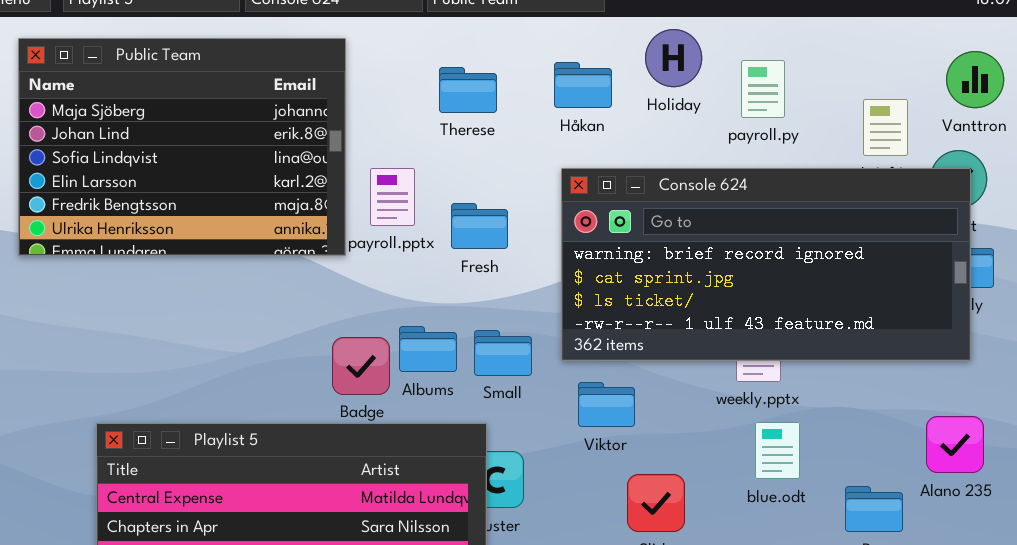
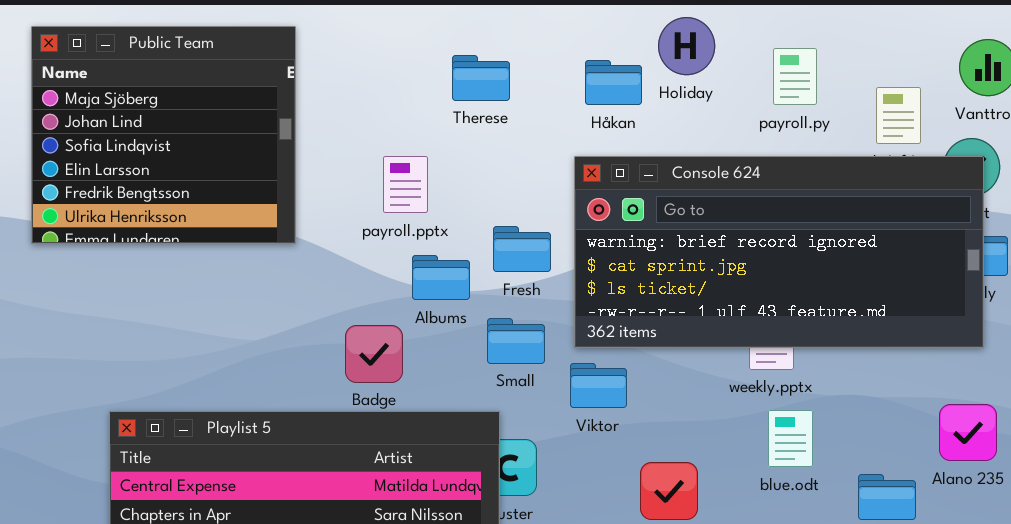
Public Team: [18,38,346,256] -> [31,26,296,244], resized
payroll.py: [741,60,785,118] -> [773,48,817,105], moved
Håkan: [554,62,612,108] -> [585,60,642,105], moved
Fresh: [451,203,508,249] -> [493,226,551,272], moved
Albums: [399,326,457,372] -> [412,255,470,300], moved
Viktor: [578,382,635,427] -> [570,363,627,408], moved

